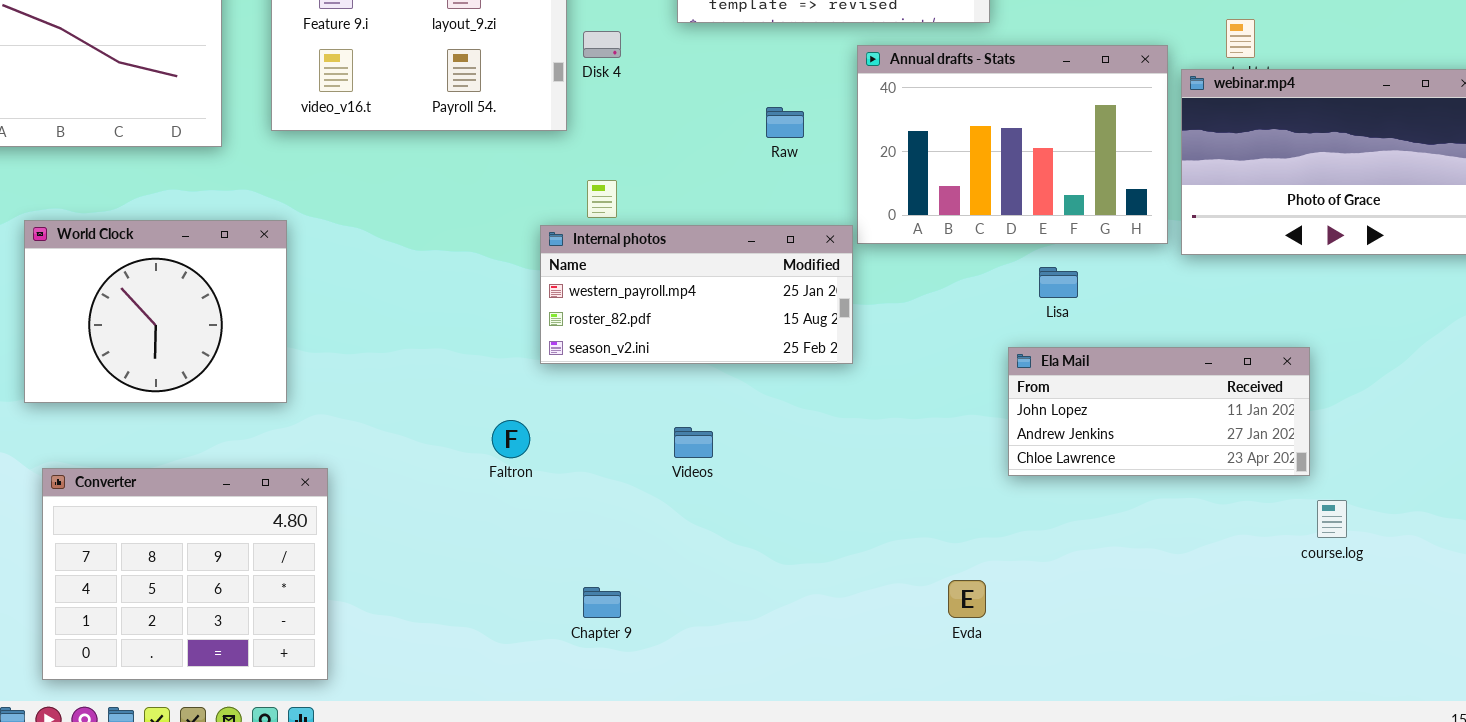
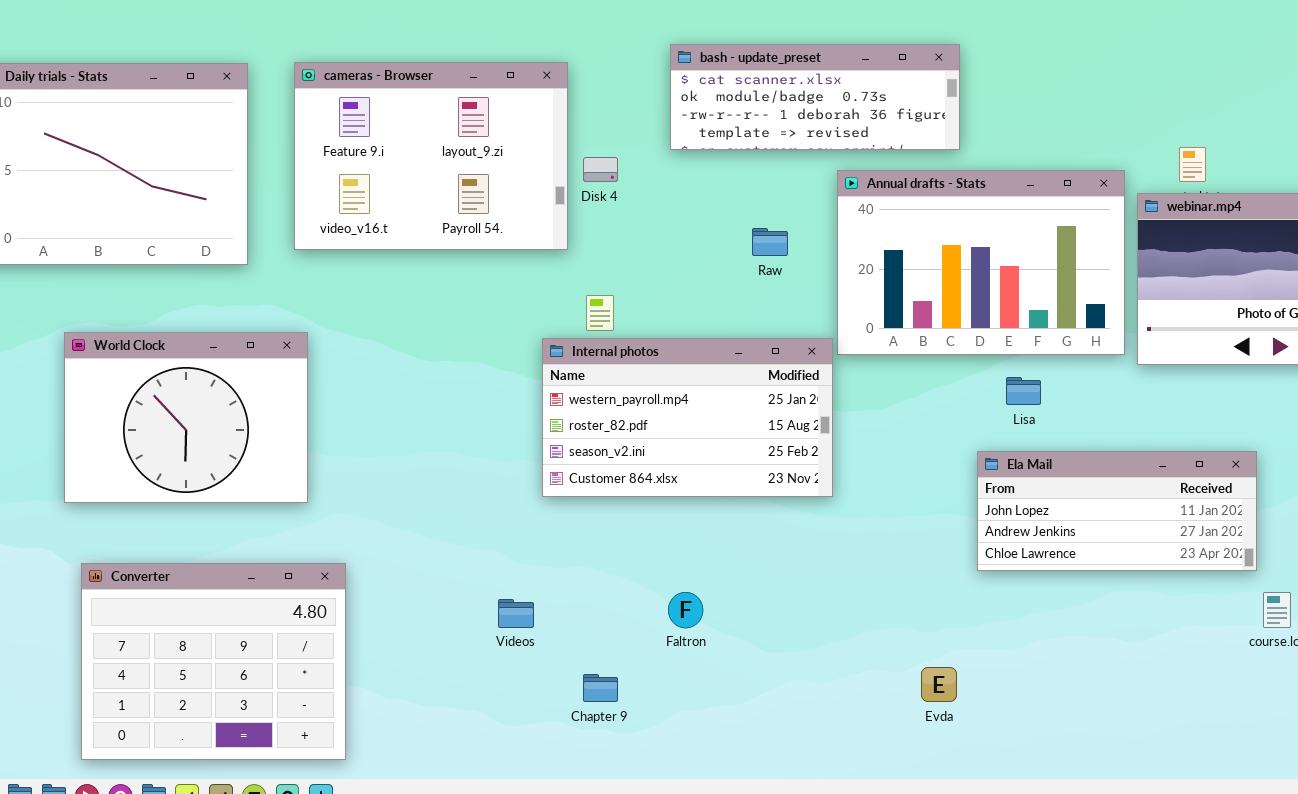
Internal photos: [540,225,853,364] -> [542,338,833,497], resized
Faltron: [492,420,530,458] -> [668,592,703,628], moved
Videos: [674,427,713,458] -> [498,599,534,628], moved

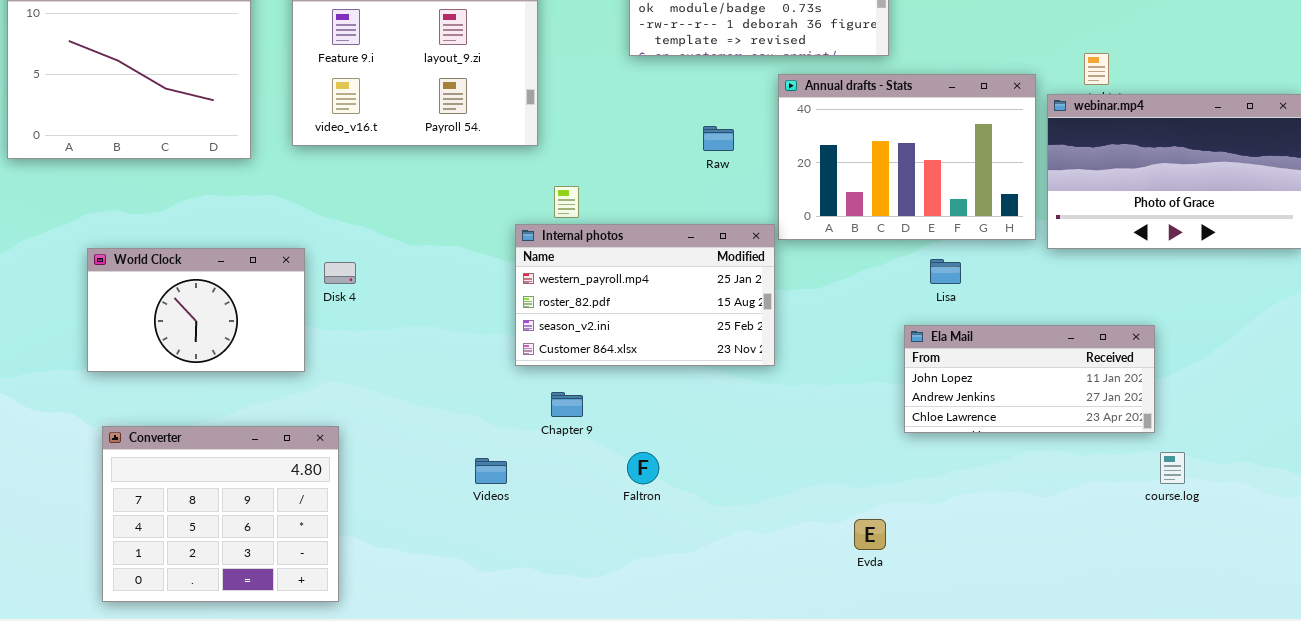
Disk 4: [583,157,618,182] -> [324,262,356,284], moved
World Clock: [64,332,308,503] -> [87,248,305,372], resized
Chapter 9: [583,674,618,702] -> [551,392,583,417], moved

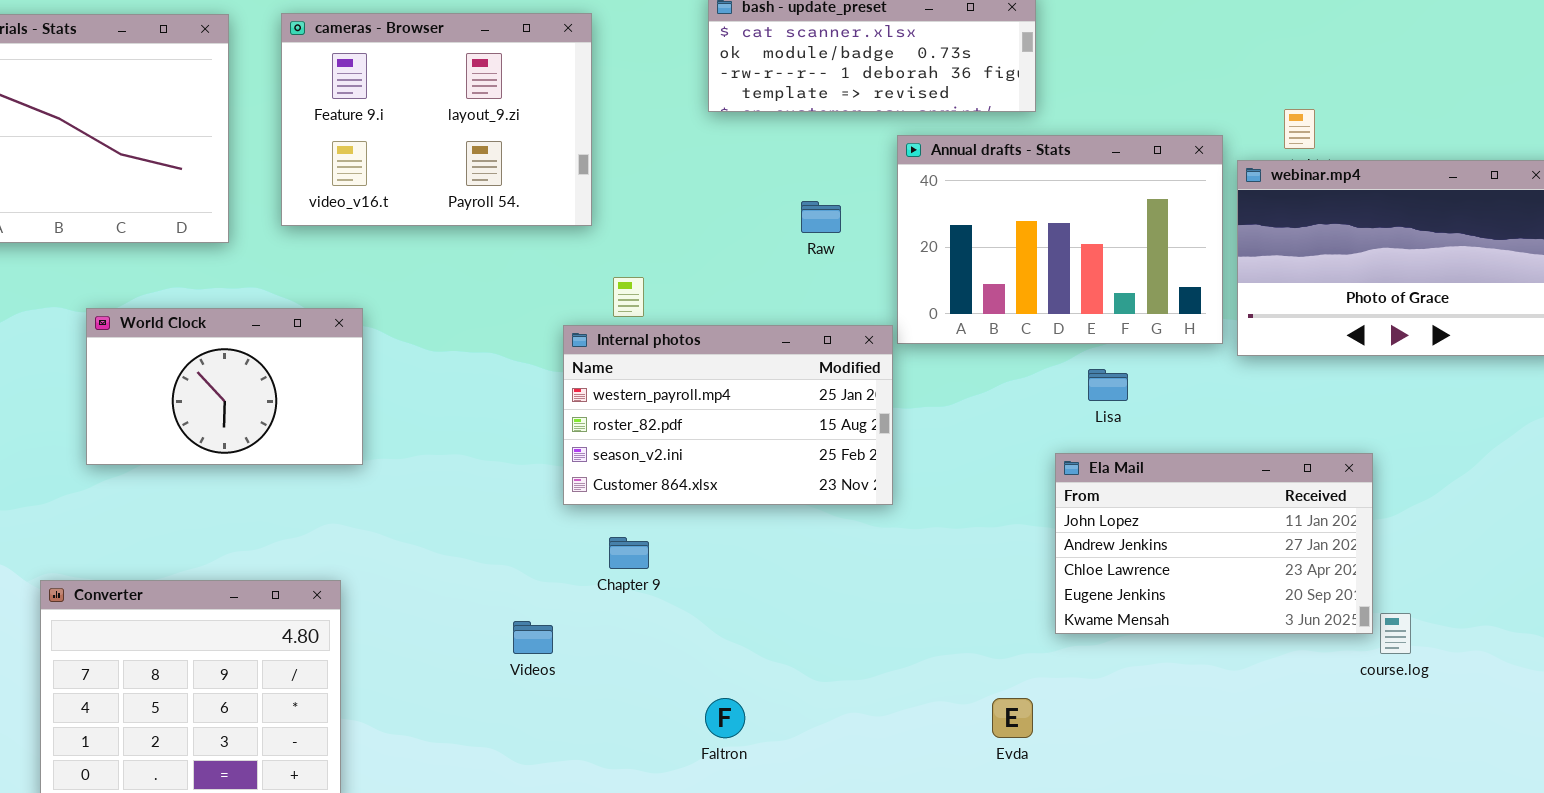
World Clock: [87,248,305,372] -> [86,308,363,465], moved
Ela Mail: [904,325,1155,433] -> [1055,453,1373,634], resized
Faltron: [627,452,659,484] -> [705,698,745,738], moved

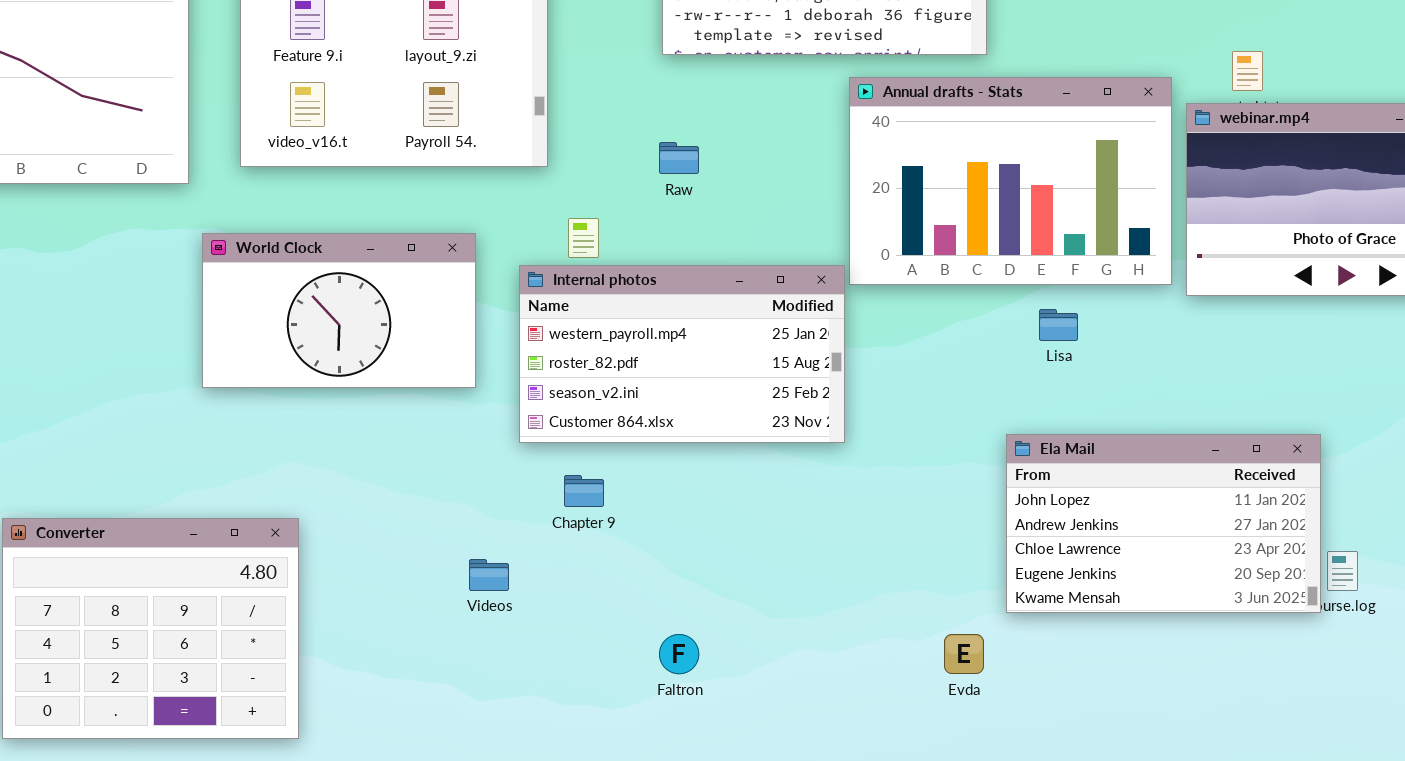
Raw: [801,201,841,233] -> [659,142,699,174], moved
World Clock: [86,308,363,465] -> [202,233,476,388], moved
Ela Mail: [1055,453,1373,634] -> [1006,434,1321,613], moved

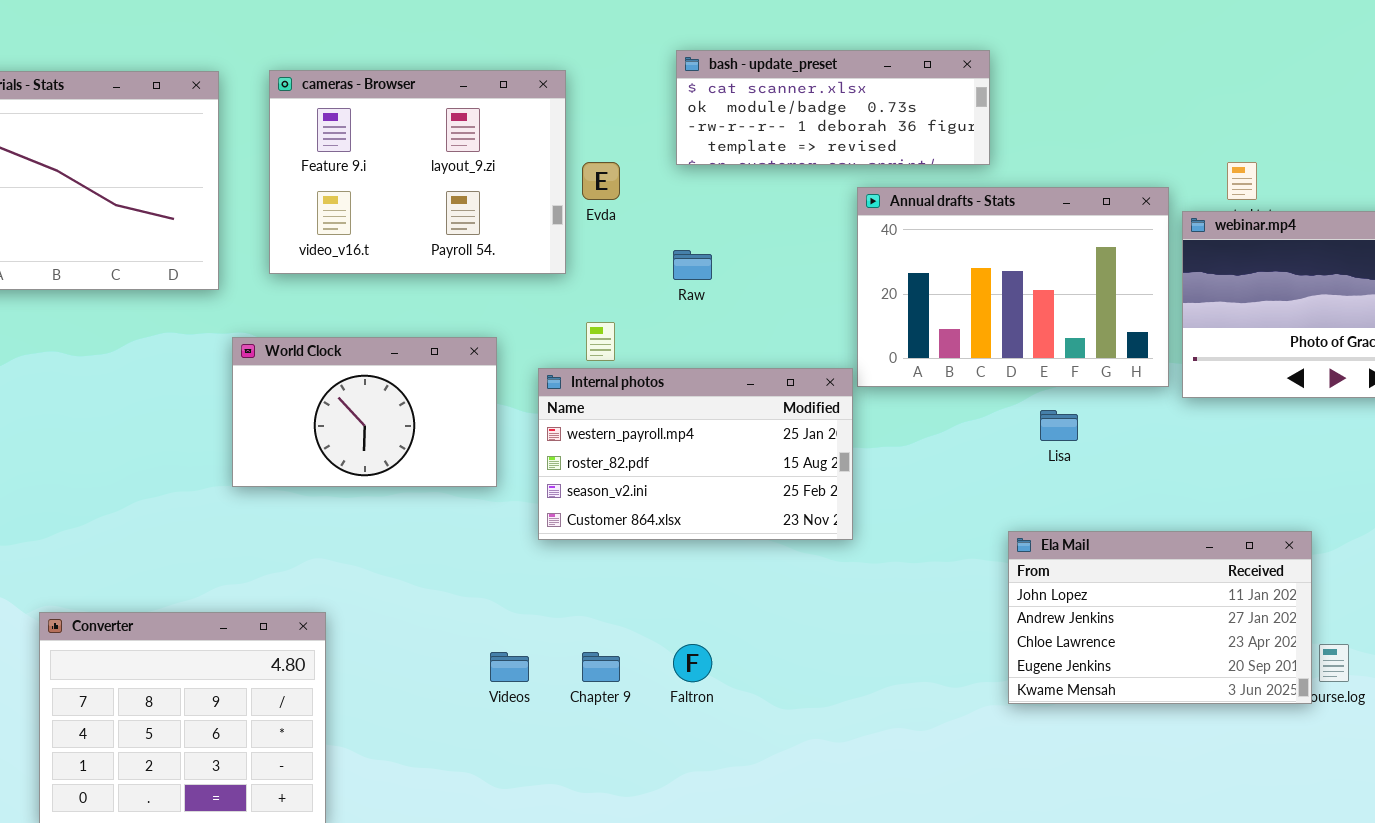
Chapter 9: [564,475,604,507] -> [582,652,620,682], moved
Faltron: [659,634,699,674] -> [673,644,712,682], moved
Evda: [944,634,984,674] -> [582,162,620,200], moved

